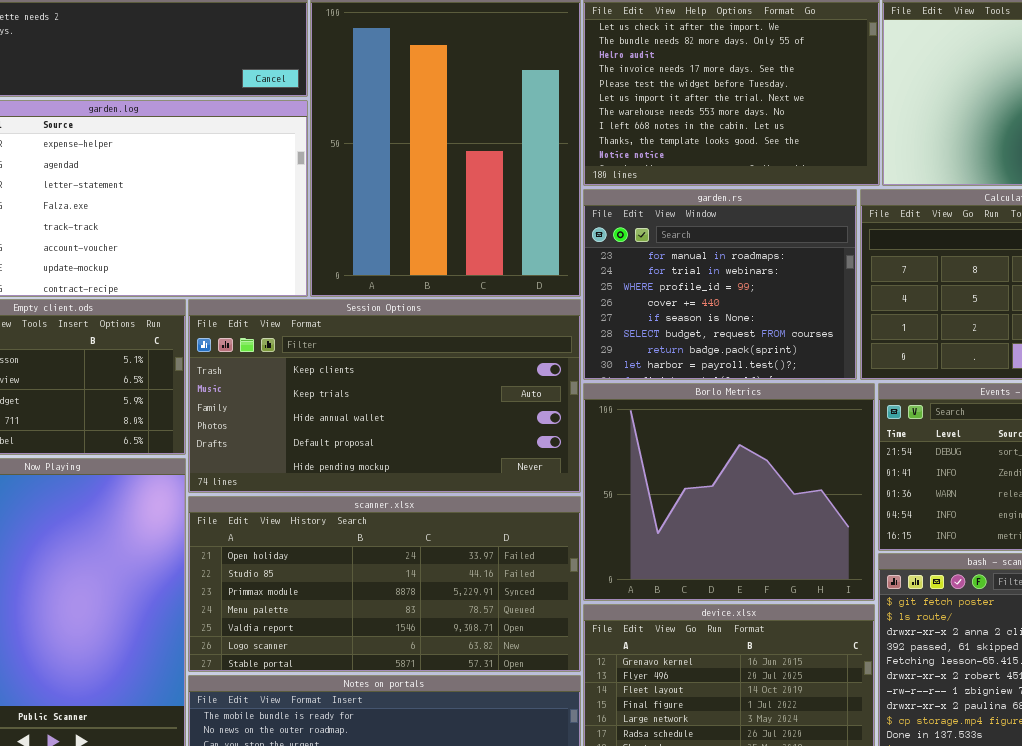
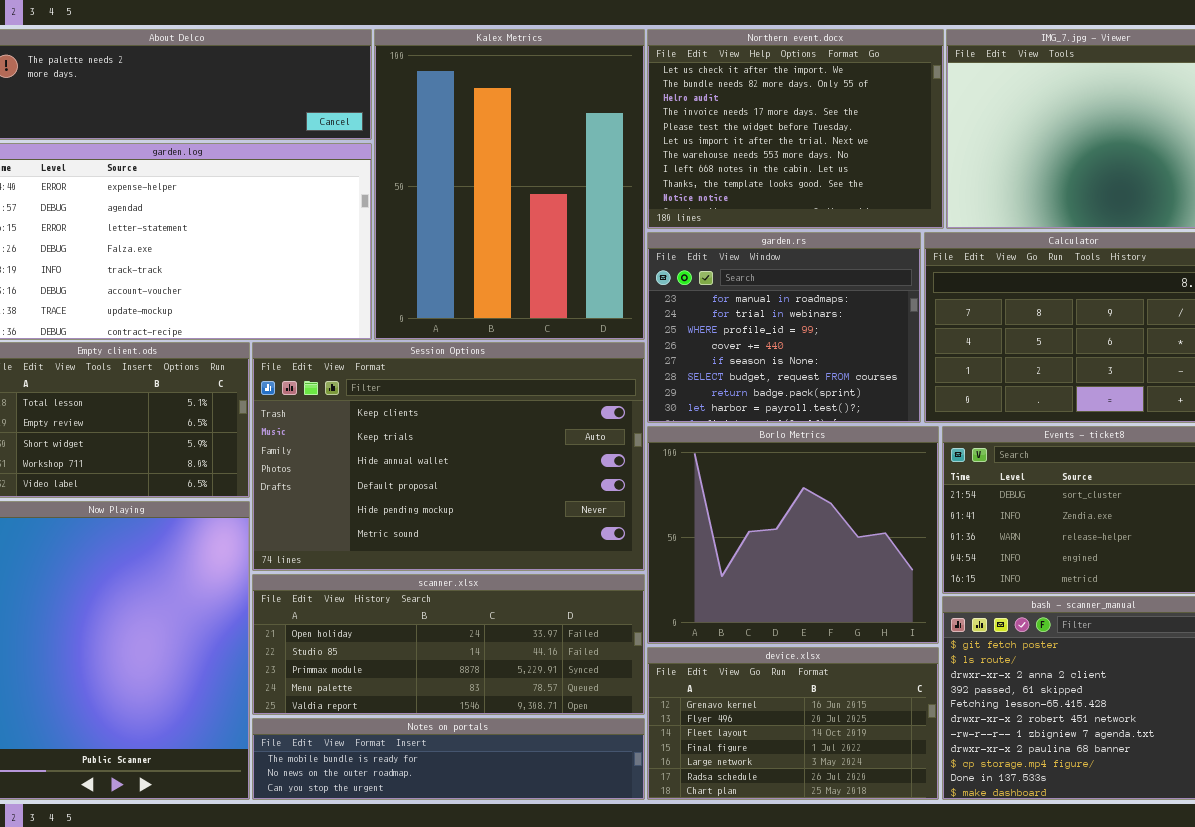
Session Options: [188,299,581,493] -> [252,342,645,571], resized
scanner.xlsx: [188,496,581,672] -> [252,574,645,715], resized

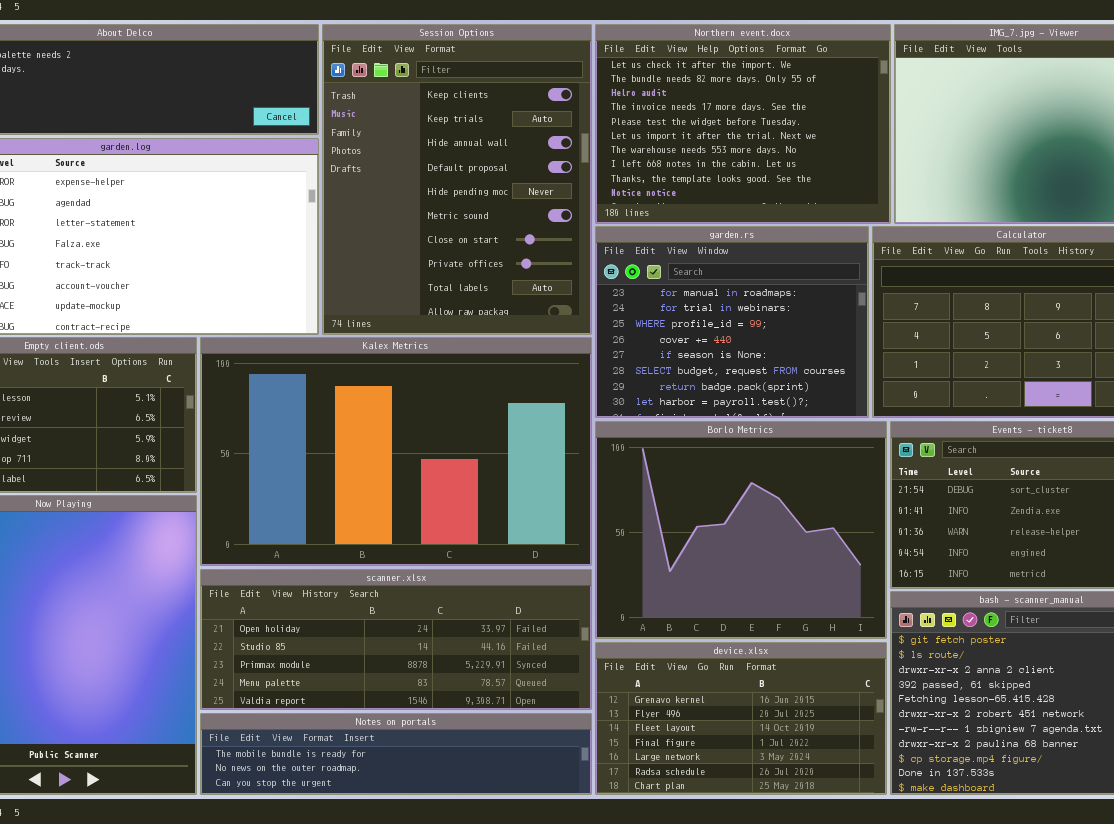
Kalex Metrics: [374,29,645,340] -> [200,337,592,566], moved, resized
Session Options: [252,342,645,571] -> [322,24,592,335], moved, resized

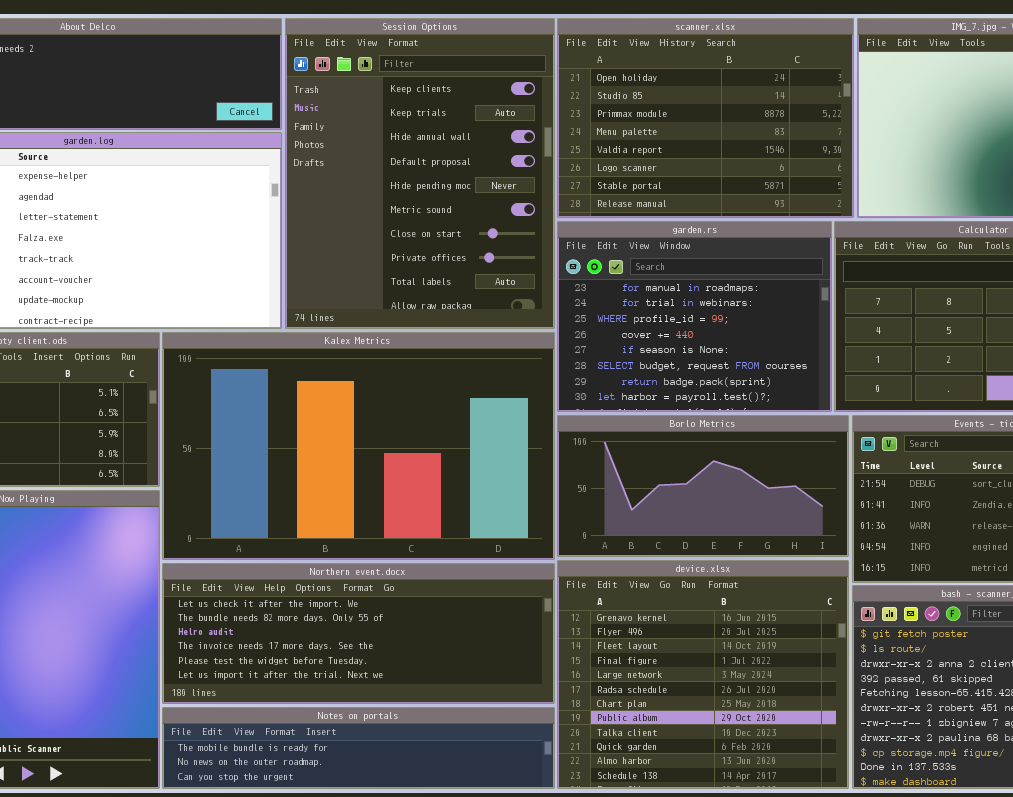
Northern event.docx: [595,24,891,224] -> [162,563,555,704], moved, resized
Borlo Metrics: [595,421,887,639] -> [557,415,849,557], resized
scanner.xlsx: [200,569,592,710] -> [557,18,854,218], moved, resized
device.xlsx: [595,642,887,795] -> [557,560,849,789], resized

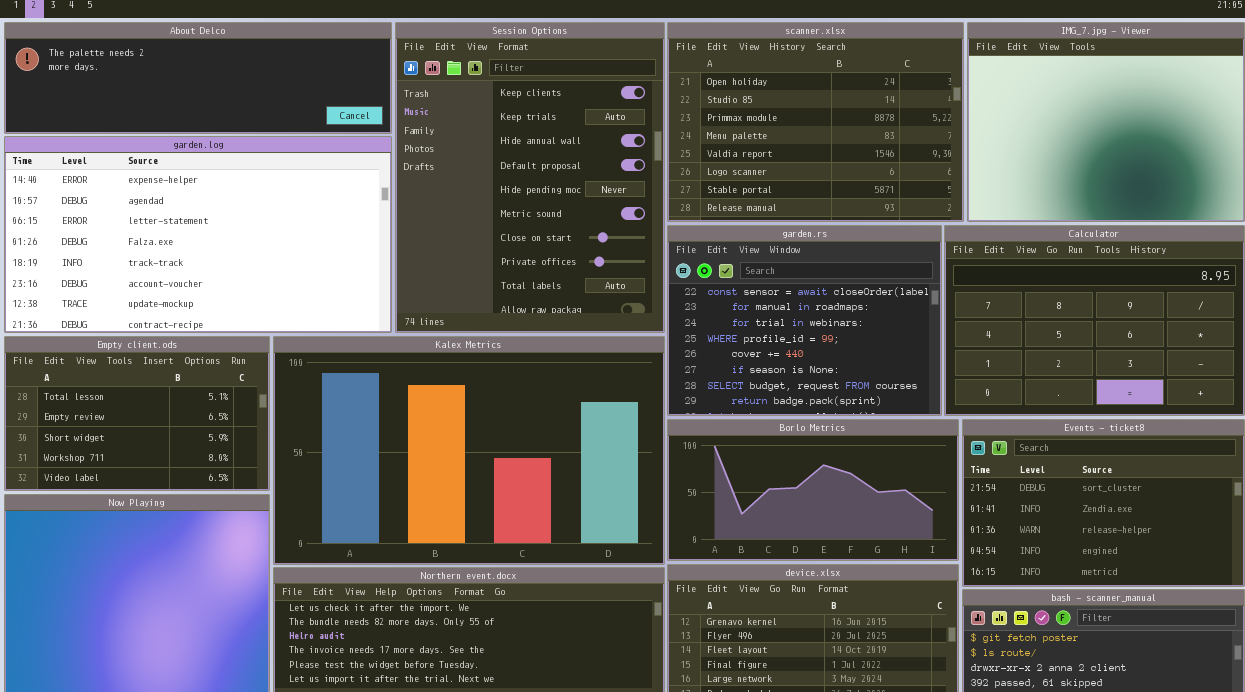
garden.rs: [557,221,832,412] -> [667,225,942,416], scrolled up 1 row

